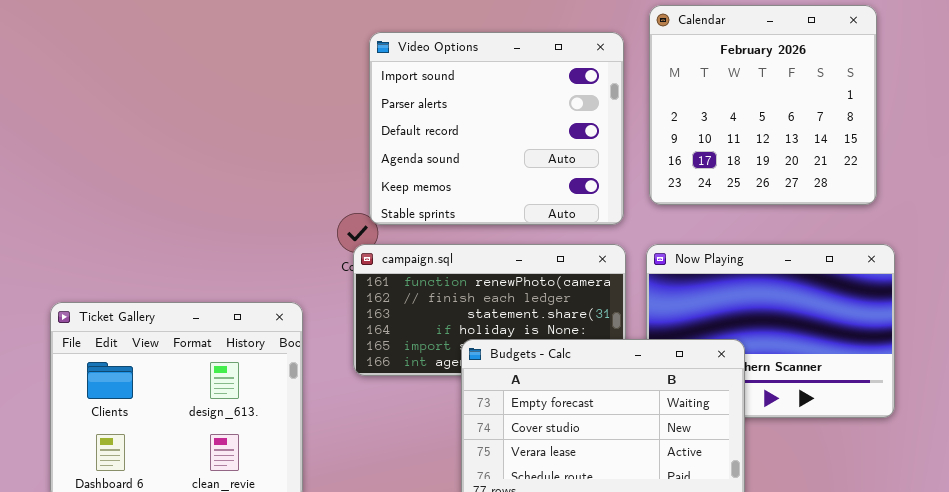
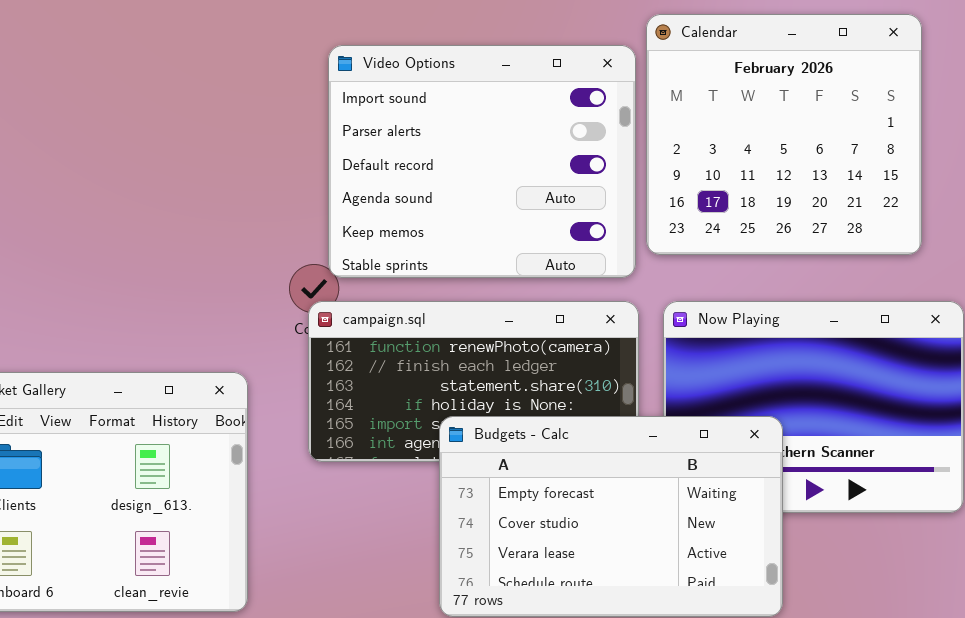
Calendar: [649,5,877,205] -> [646,14,922,255], moved

